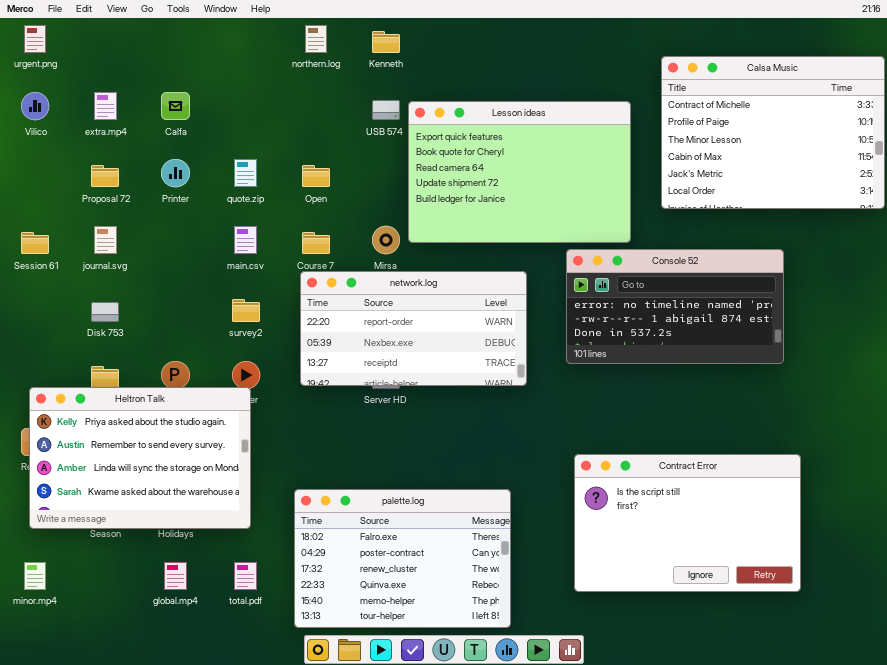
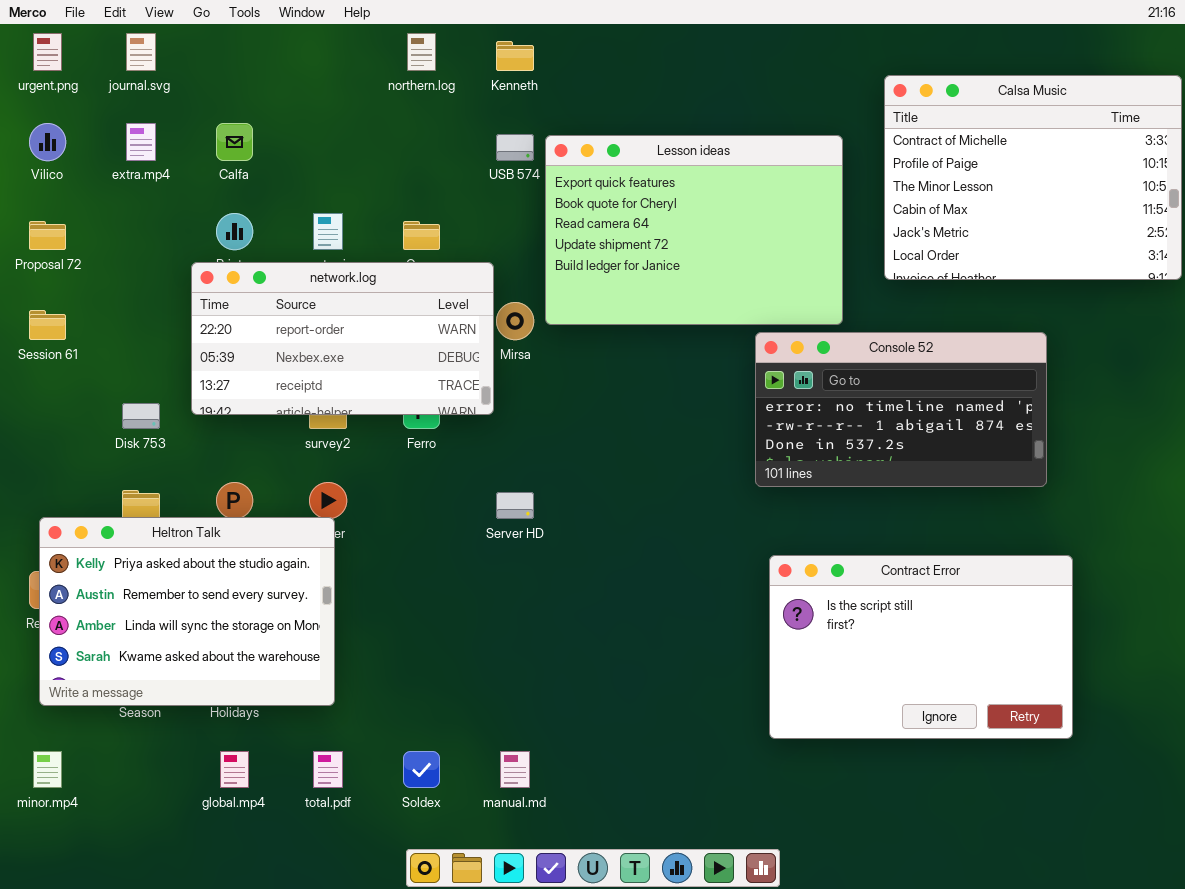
Proposal 72: [91,165,119,187] -> [29,221,66,250], moved
journal.svg: [94,226,117,254] -> [126,33,156,71], moved
network.log: [300,271,527,386] -> [191,262,494,415], moved
Contract Error: [574,454,801,592] -> [769,555,1073,739], moved
palette.log: [294,489,511,628] -> none, closed

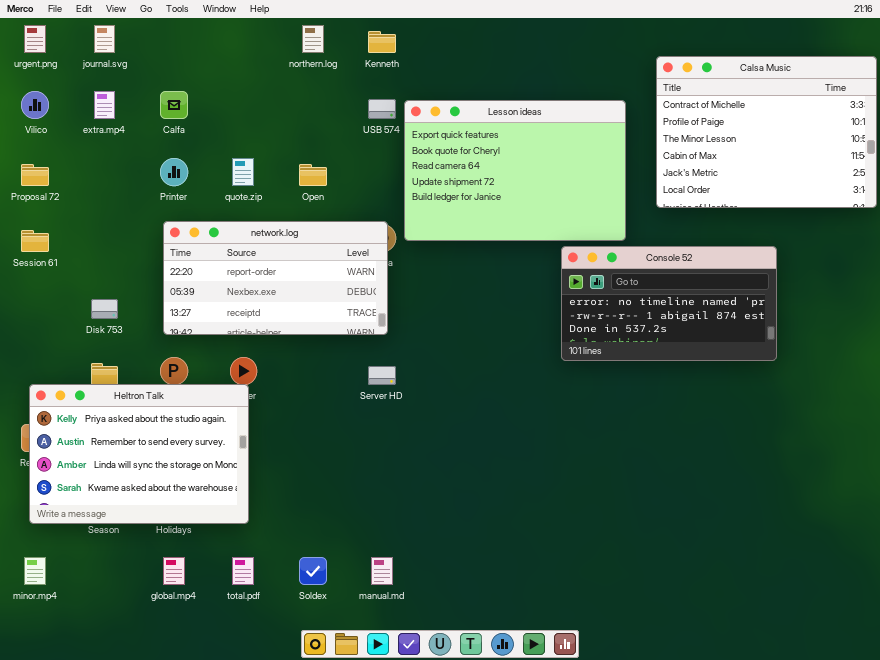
network.log: [191,262,494,415] -> [163,221,388,335], moved
Contract Error: [769,555,1073,739] -> none, closed

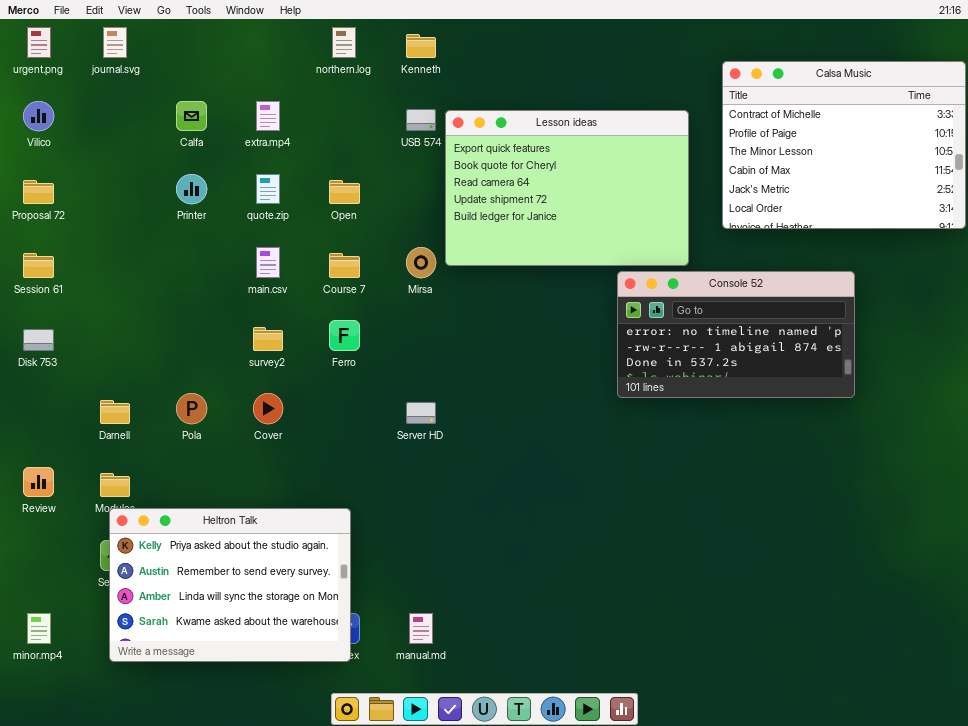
extra.mp4: [94,91,115,119] -> [256,101,280,131], moved
network.log: [163,221,388,335] -> none, closed
Disk 753: [91,299,118,319] -> [23,329,54,351], moved
Heltron Talk: [29,384,249,524] -> [109,508,351,662], moved

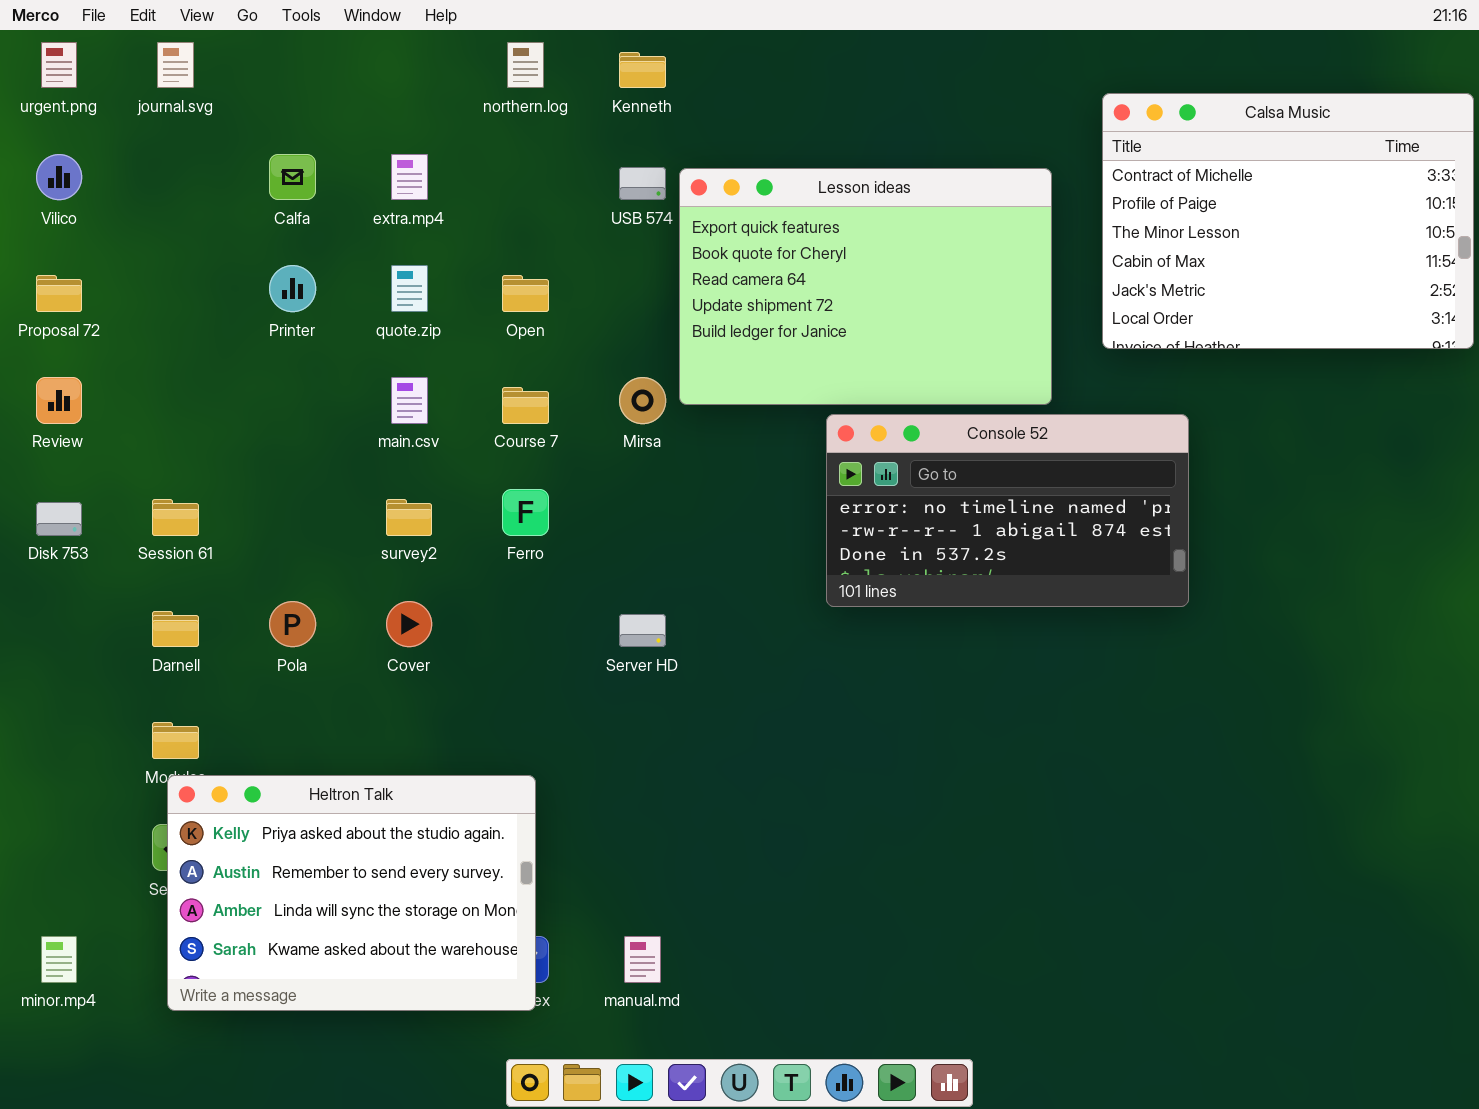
Session 61: [23,253,54,278] -> [152,499,199,536], moved
Console 52: [617,271,855,398] -> [826,414,1189,607], moved
Review: [23,467,54,497] -> [36,377,82,424], moved

